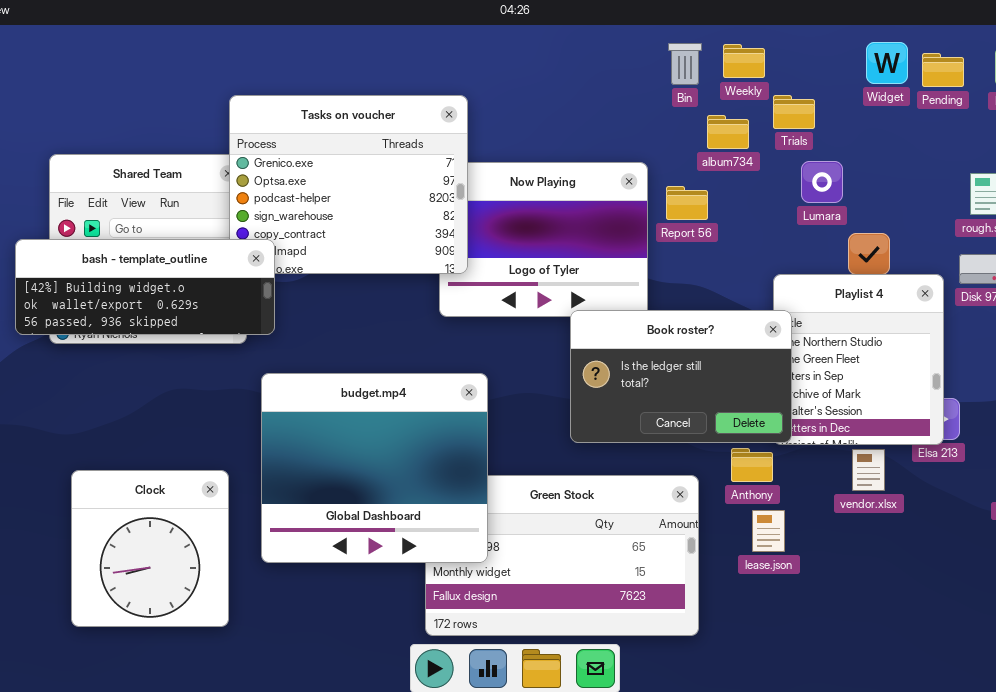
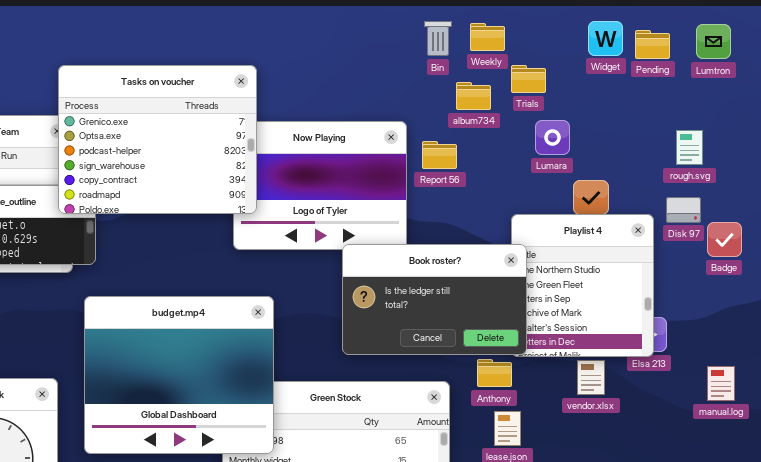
Tasks on voucher: [229,95,468,274] -> [58,65,257,214], raised

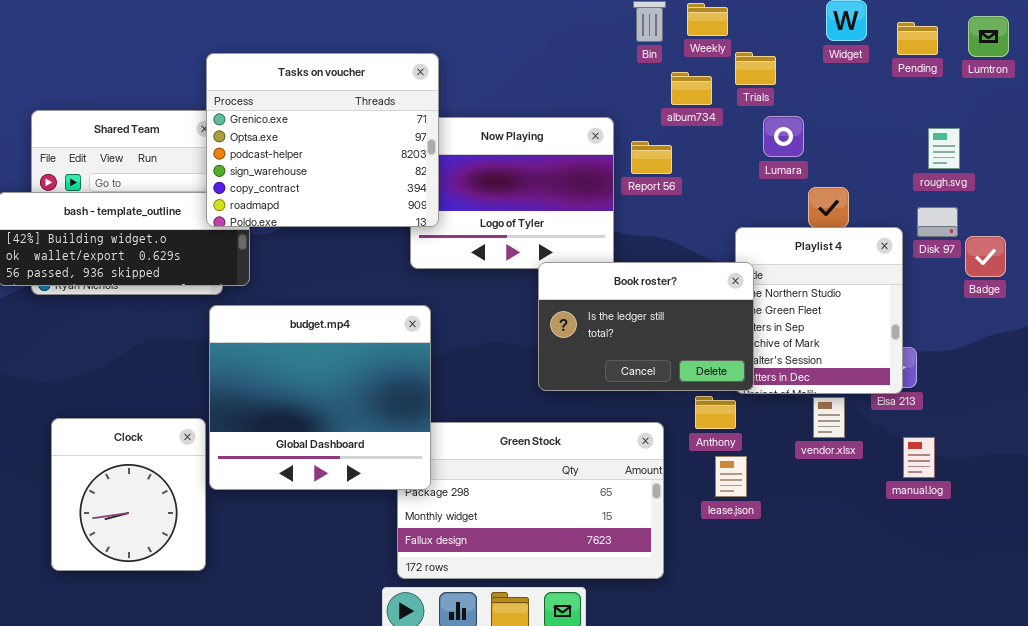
Lumtron: [696,24,731,59] -> [968,16,1009,57], moved
Pending: [635,30,670,59] -> [897,22,938,55], moved
budget.mp4: [84,296,274,454] -> [209,305,431,490], moved
manual.log: [707,366,735,401] -> [903,437,935,478], moved

